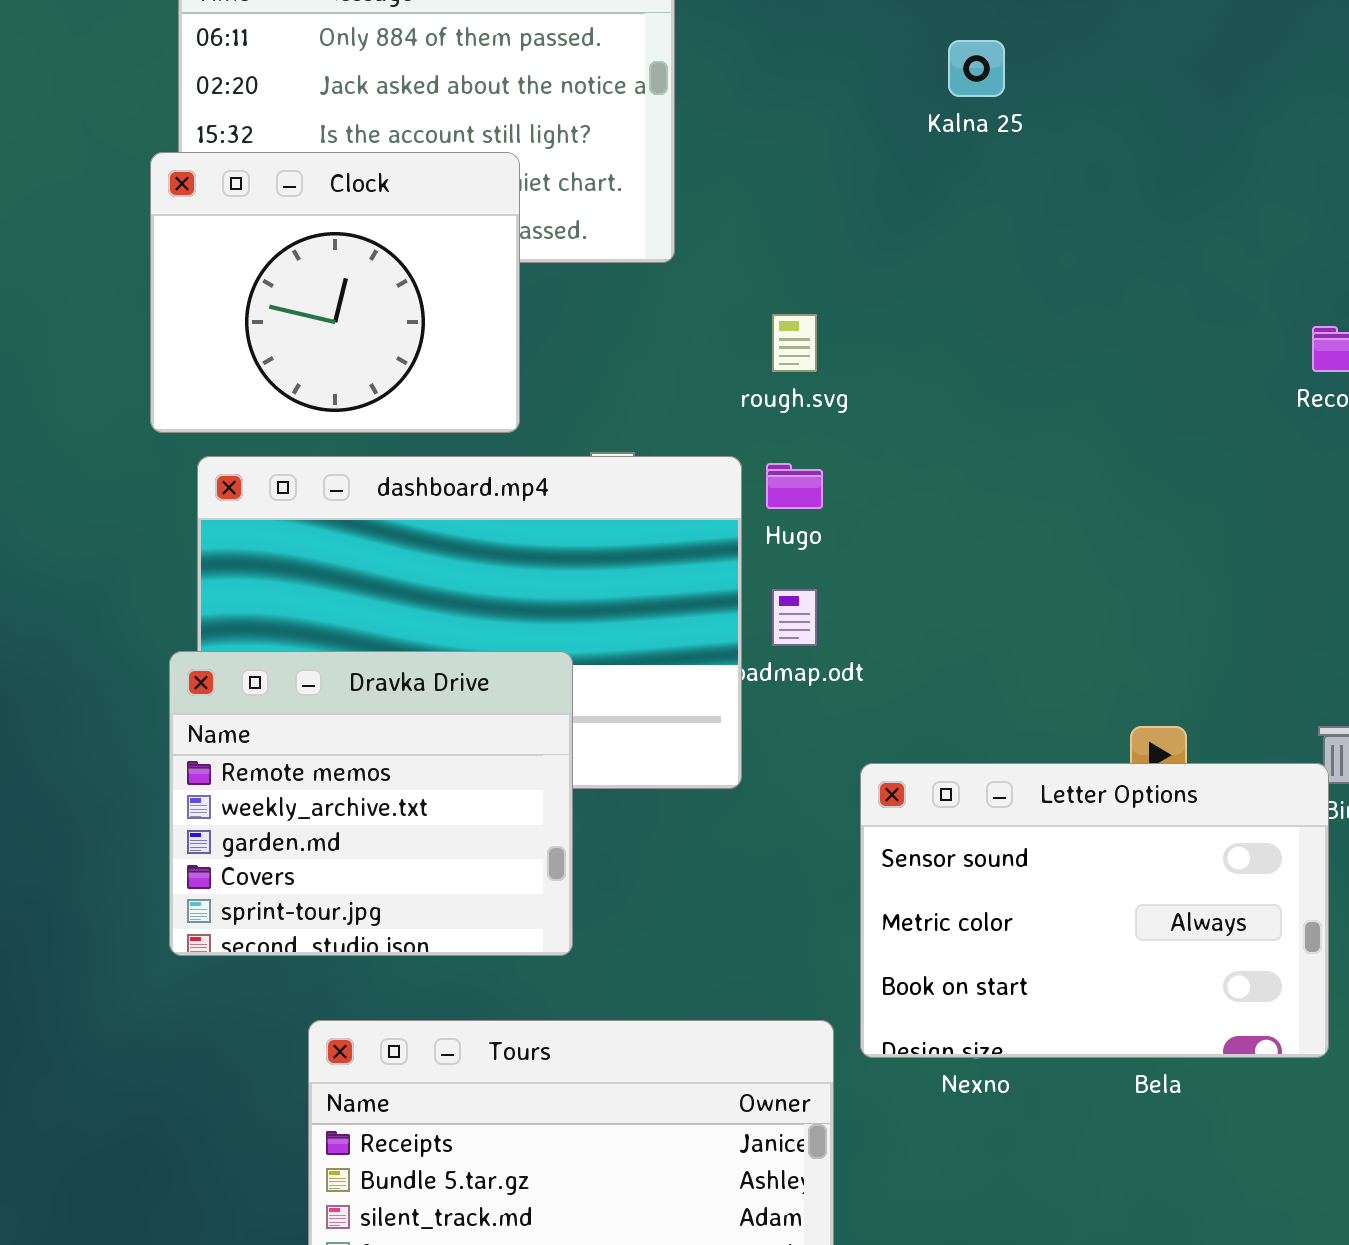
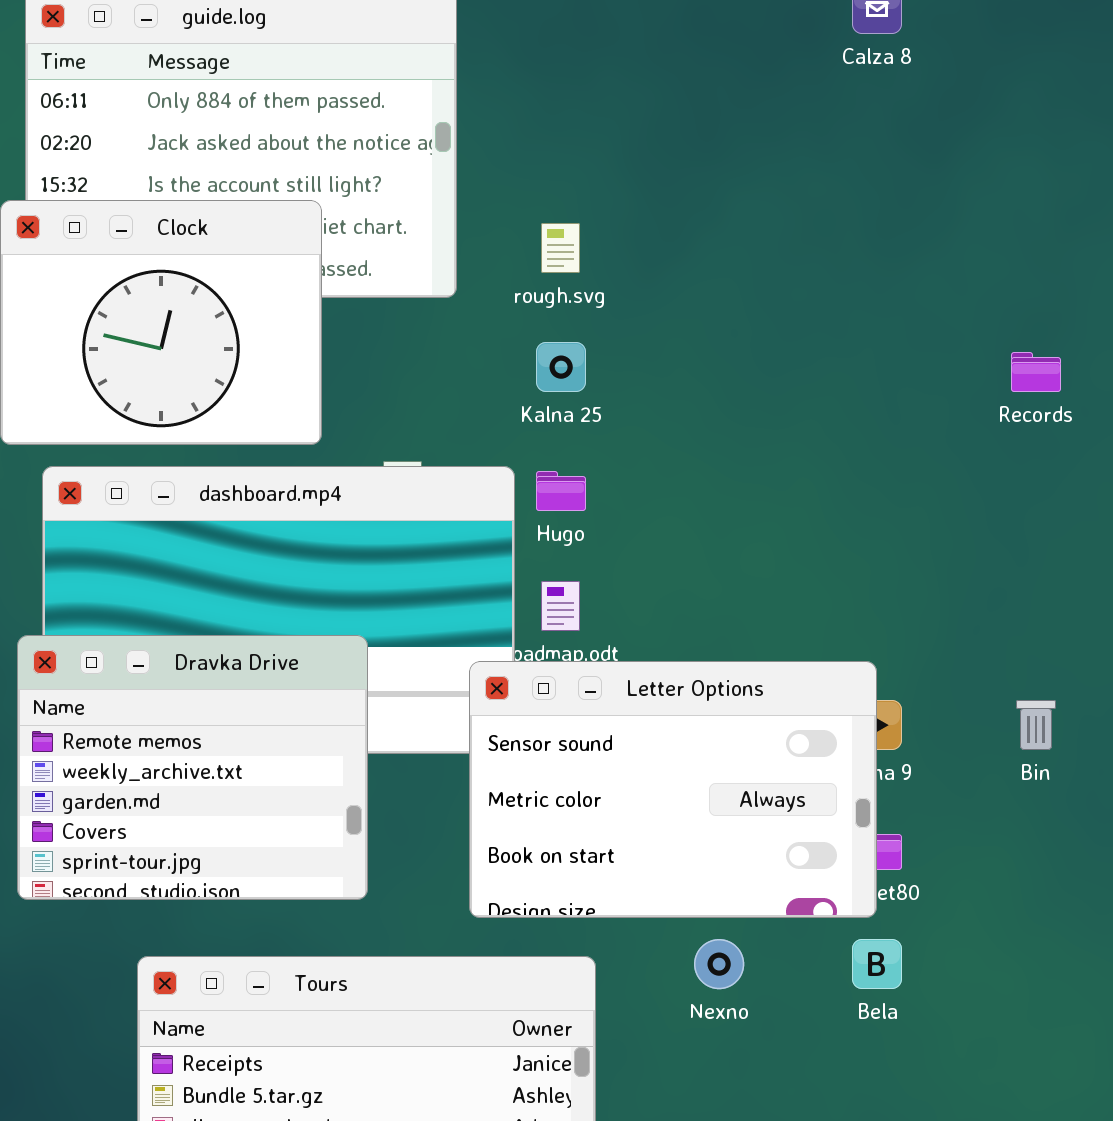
Kalna 25: [948,40,1005,97] -> [536,342,586,392], moved
rough.svg: [772,314,817,372] -> [541,223,580,273], moved
Letter Options: [860,763,1329,1058] -> [469,661,877,918], moved

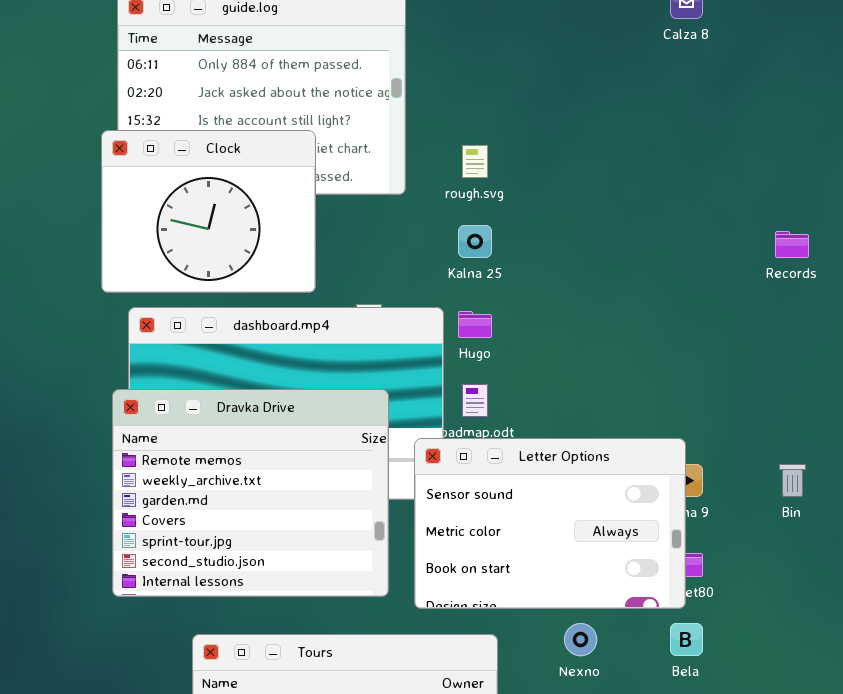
Dravka Drive: [17,635,368,900] -> [112,389,389,597], resized

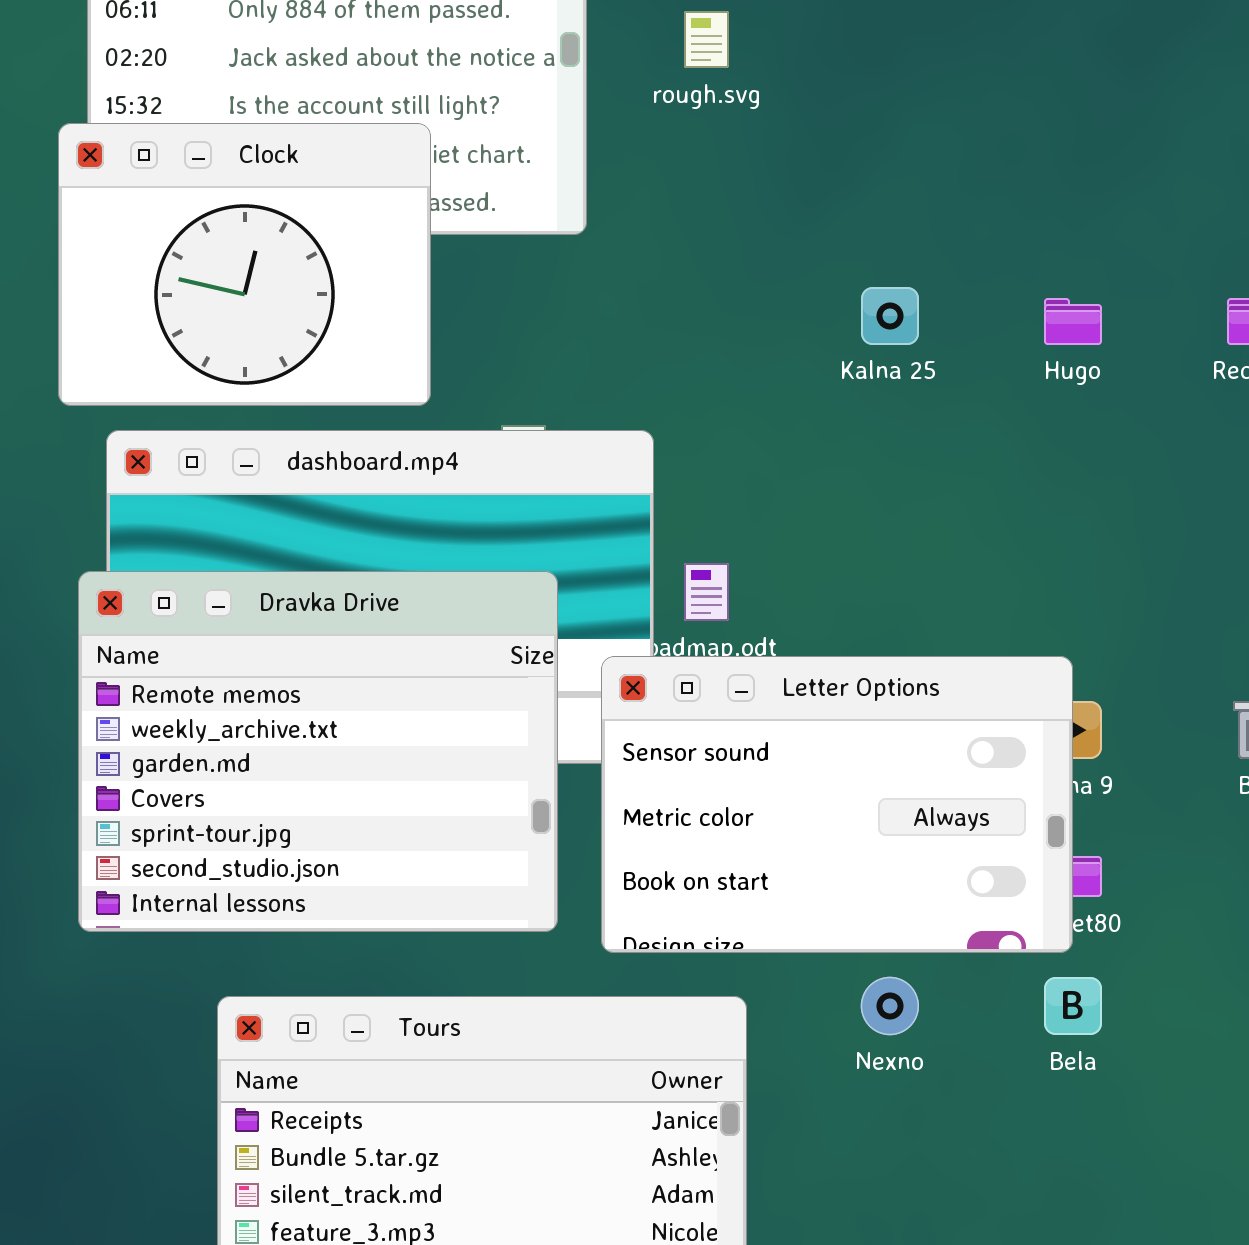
rough.svg: [462,145,488,178] -> [684,11,729,68], moved
Kalna 25: [458,225,492,258] -> [861,287,919,345], moved
Hugo: [458,311,492,338] -> [1044,298,1102,345], moved

